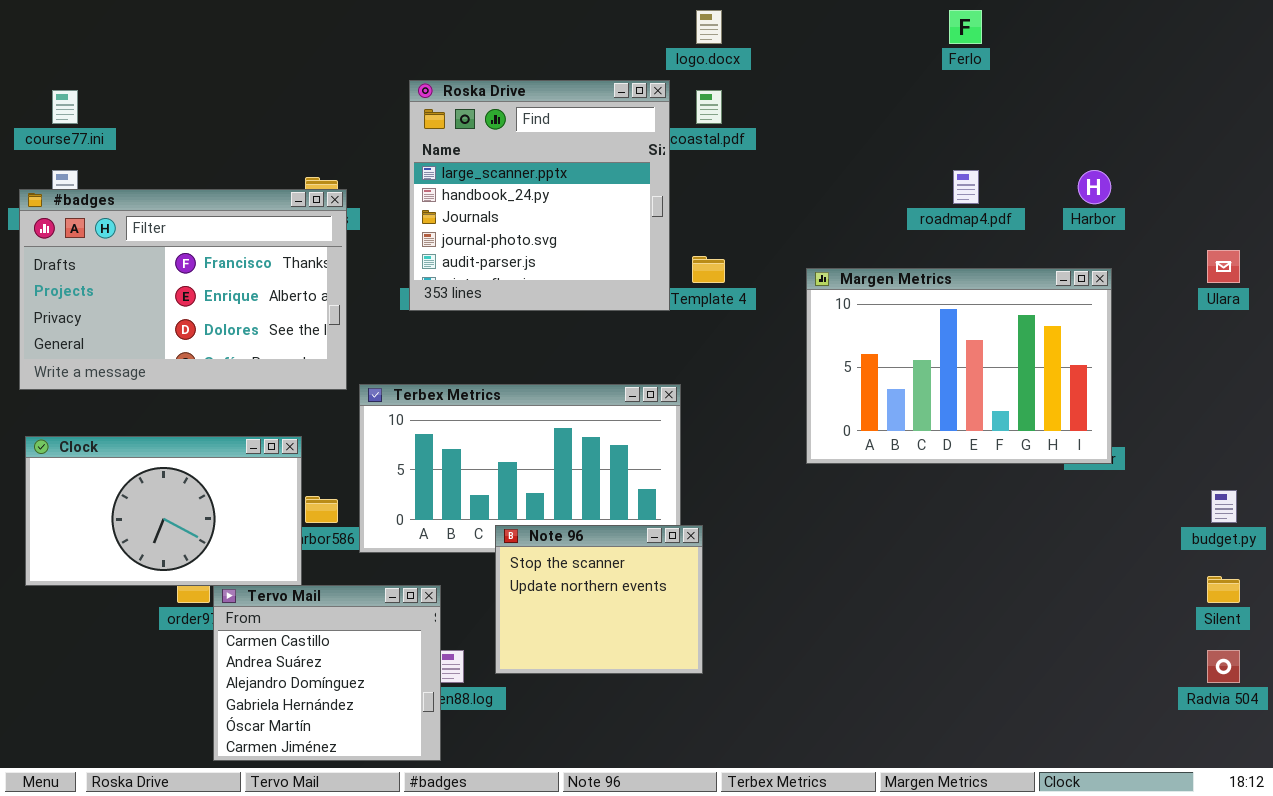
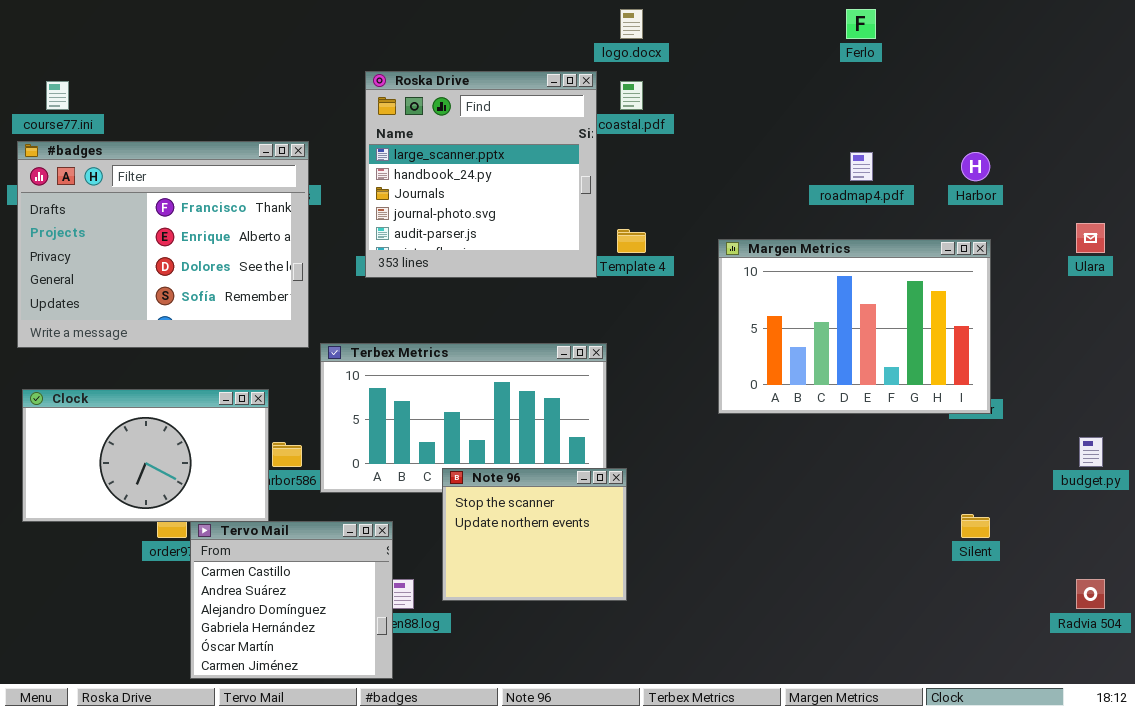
#badges: [19,189,347,390] -> [17,141,309,348], resized
Silent: [1207,576,1240,603] -> [961,514,990,538], moved

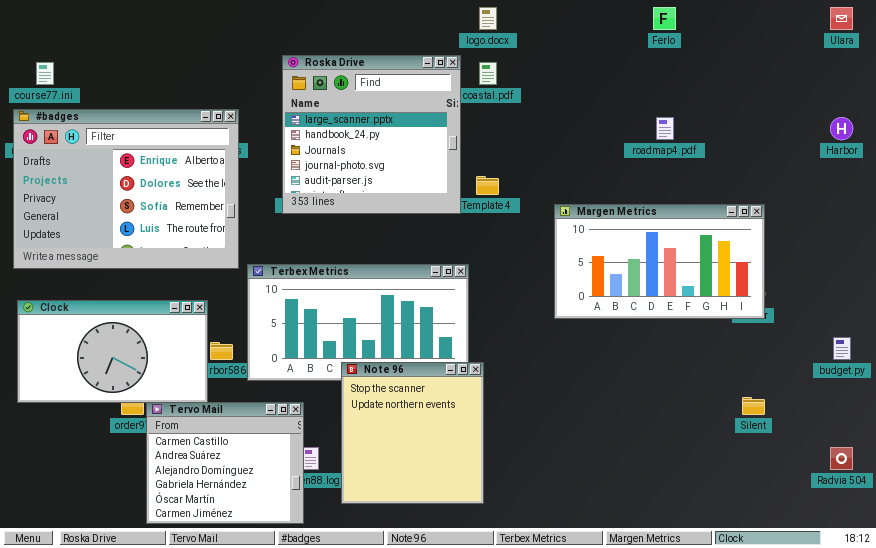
#badges: [17,141,309,348] -> [13,109,239,269], scrolled down 1 row
Harbor: [961,152,990,181] -> [830,117,853,140], moved
Ulara: [1076,223,1105,253] -> [830,7,853,30], moved
Margen Metrics: [718,239,991,414] -> [554,204,765,319], resized
Note 96: [442,468,627,601] -> [341,362,484,504], resized

